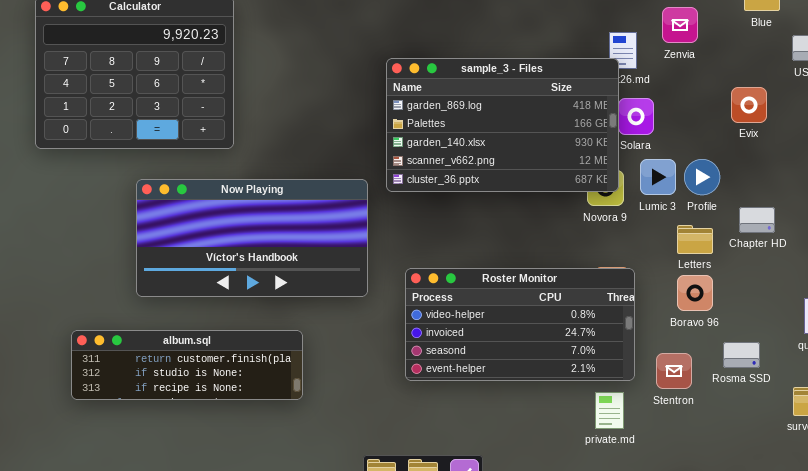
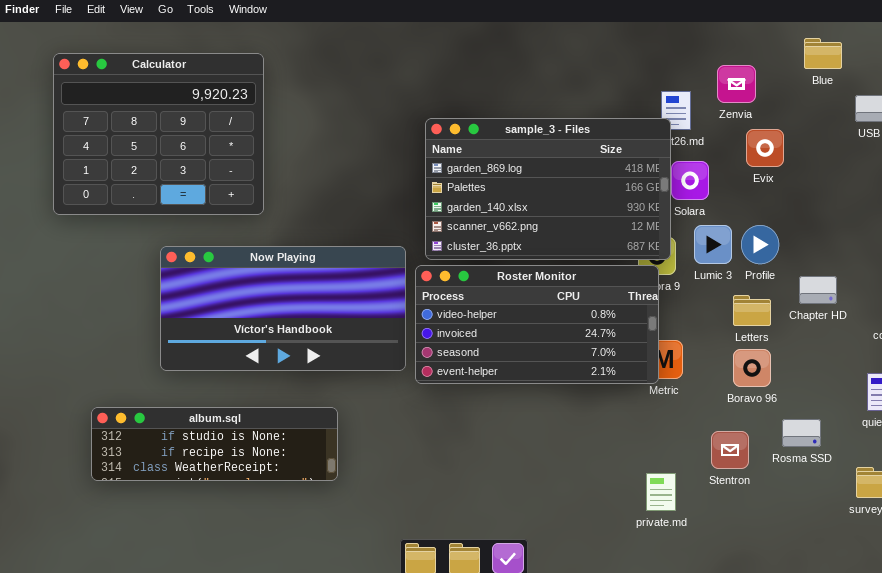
Evix: [731,87,767,123] -> [746,129,784,167], moved
Roster Monitor: [405,268,635,381] -> [415,265,659,384], moved
album.sql: [71,330,303,400] -> [91,407,338,481], scrolled down 1 row

